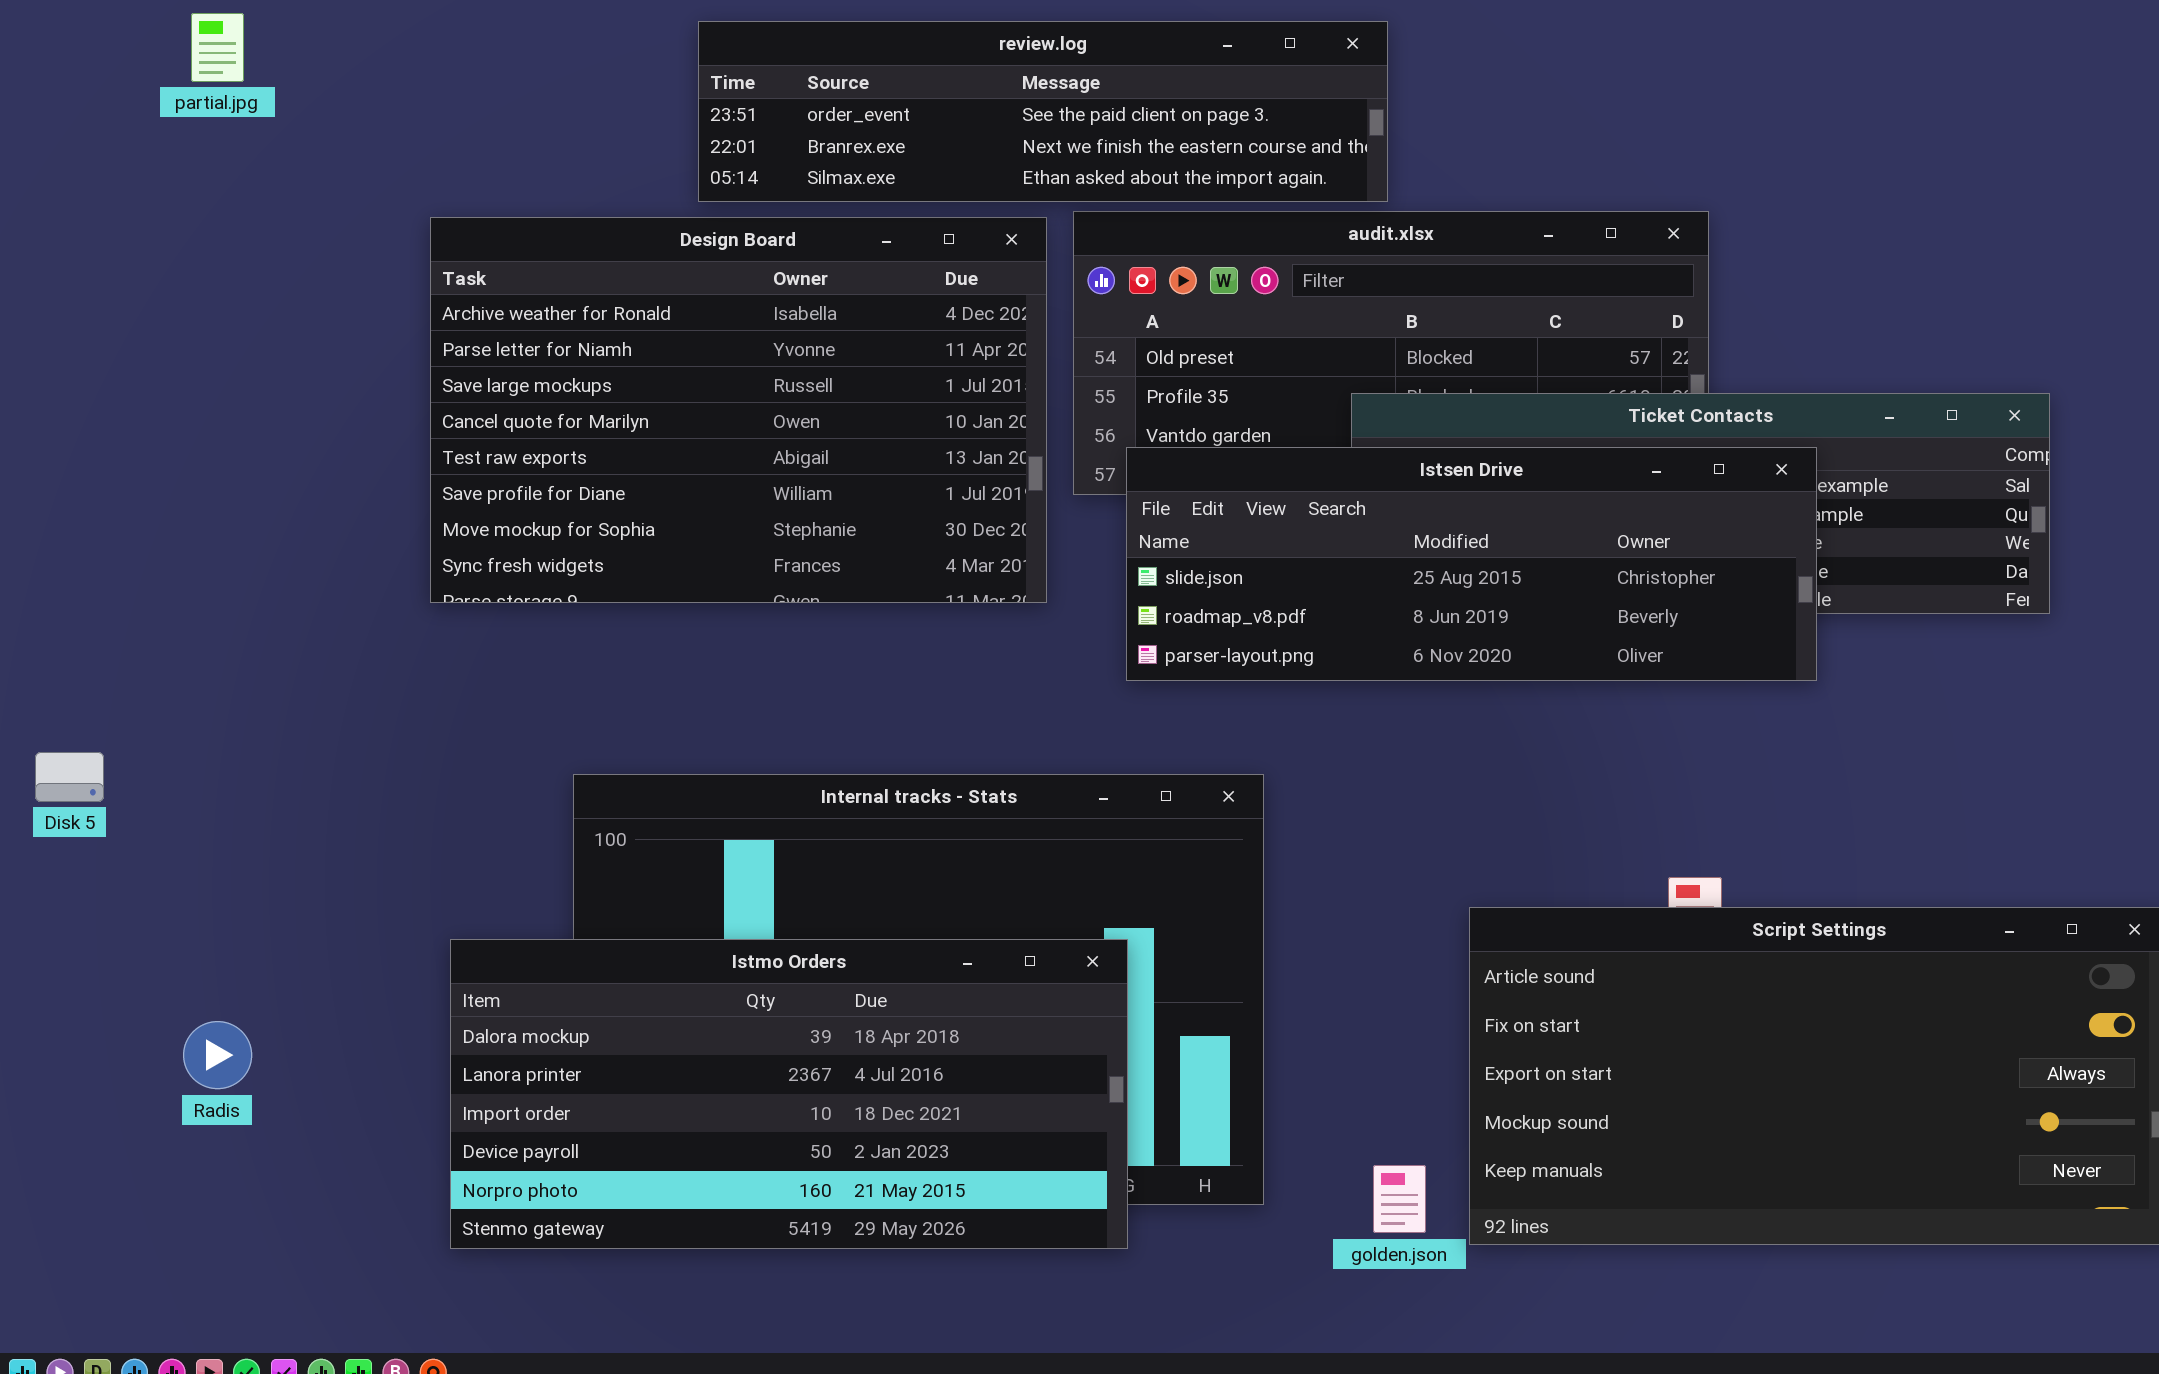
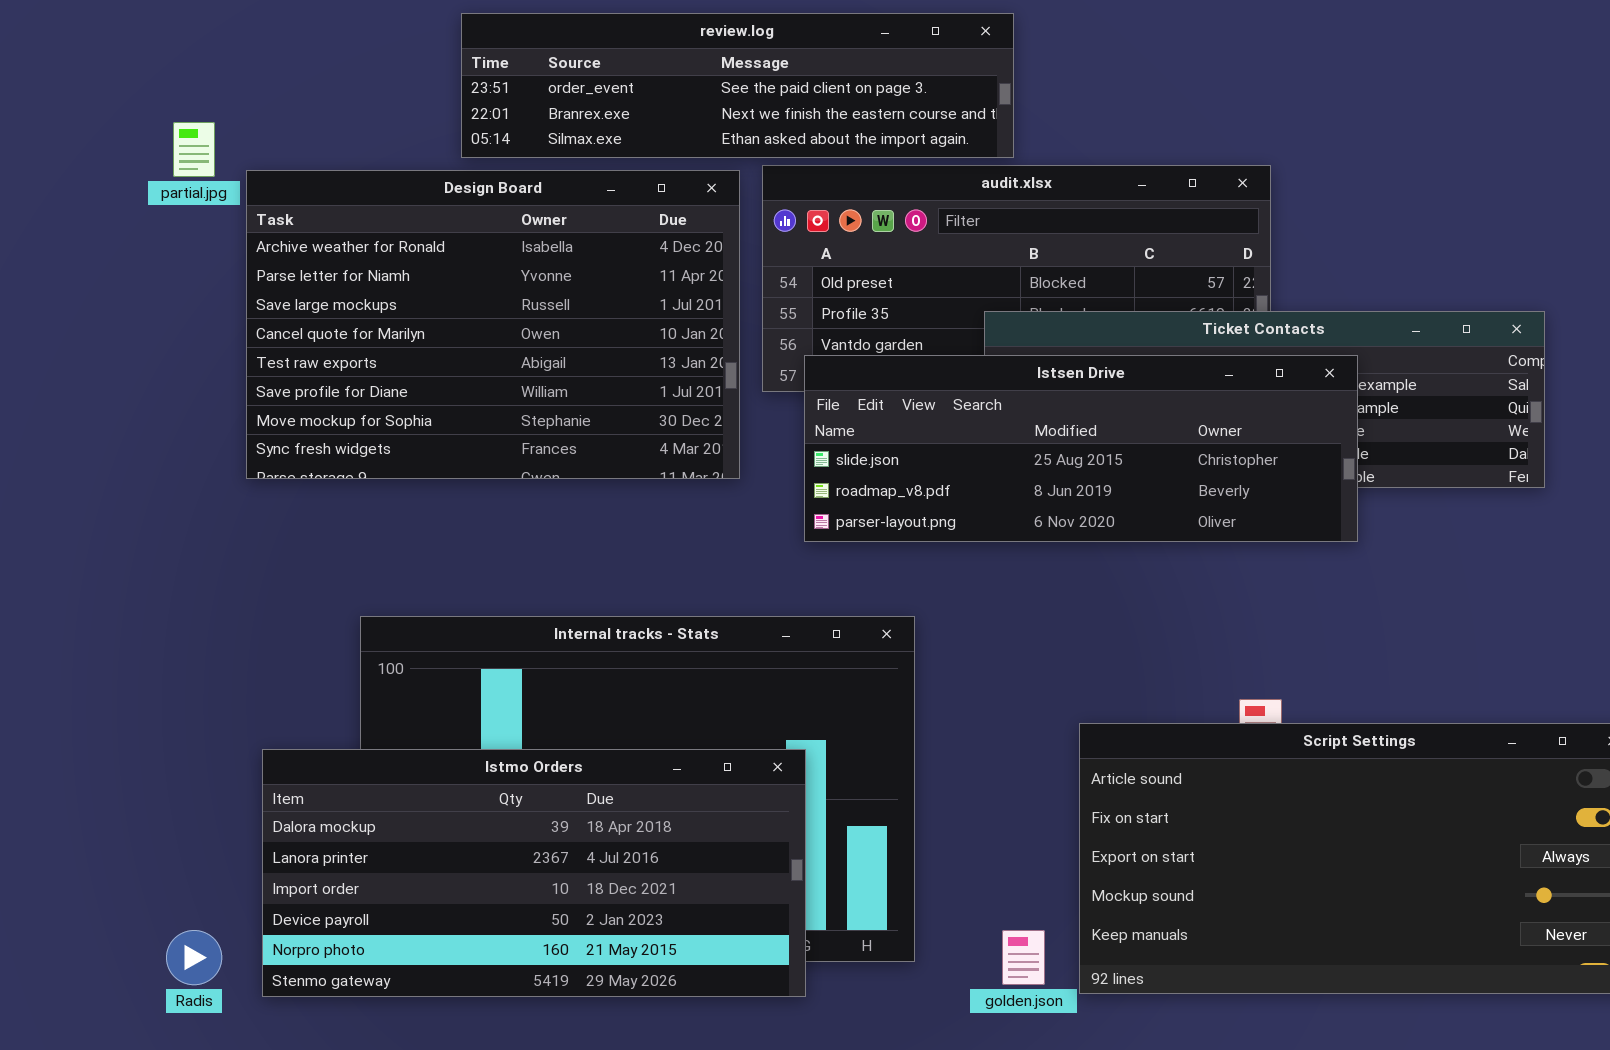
partial.jpg: [191,13,244,82] -> [173,122,215,177], moved
Radis: [183,1021,252,1089] -> [166,930,222,985], moved

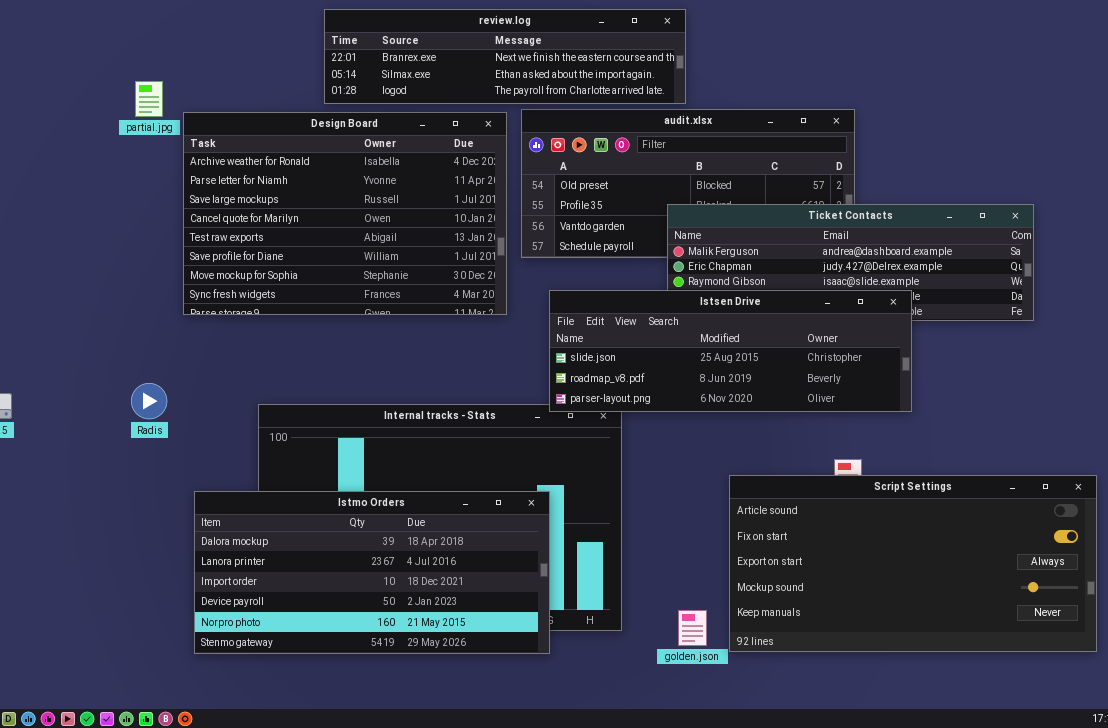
review.log: [461,13,1014,158] -> [324,9,686,104], scrolled down 1 row
Istsen Drive: [804,355,1358,542] -> [549,290,912,412], moved
Radis: [166,930,222,985] -> [131,383,167,419], moved

